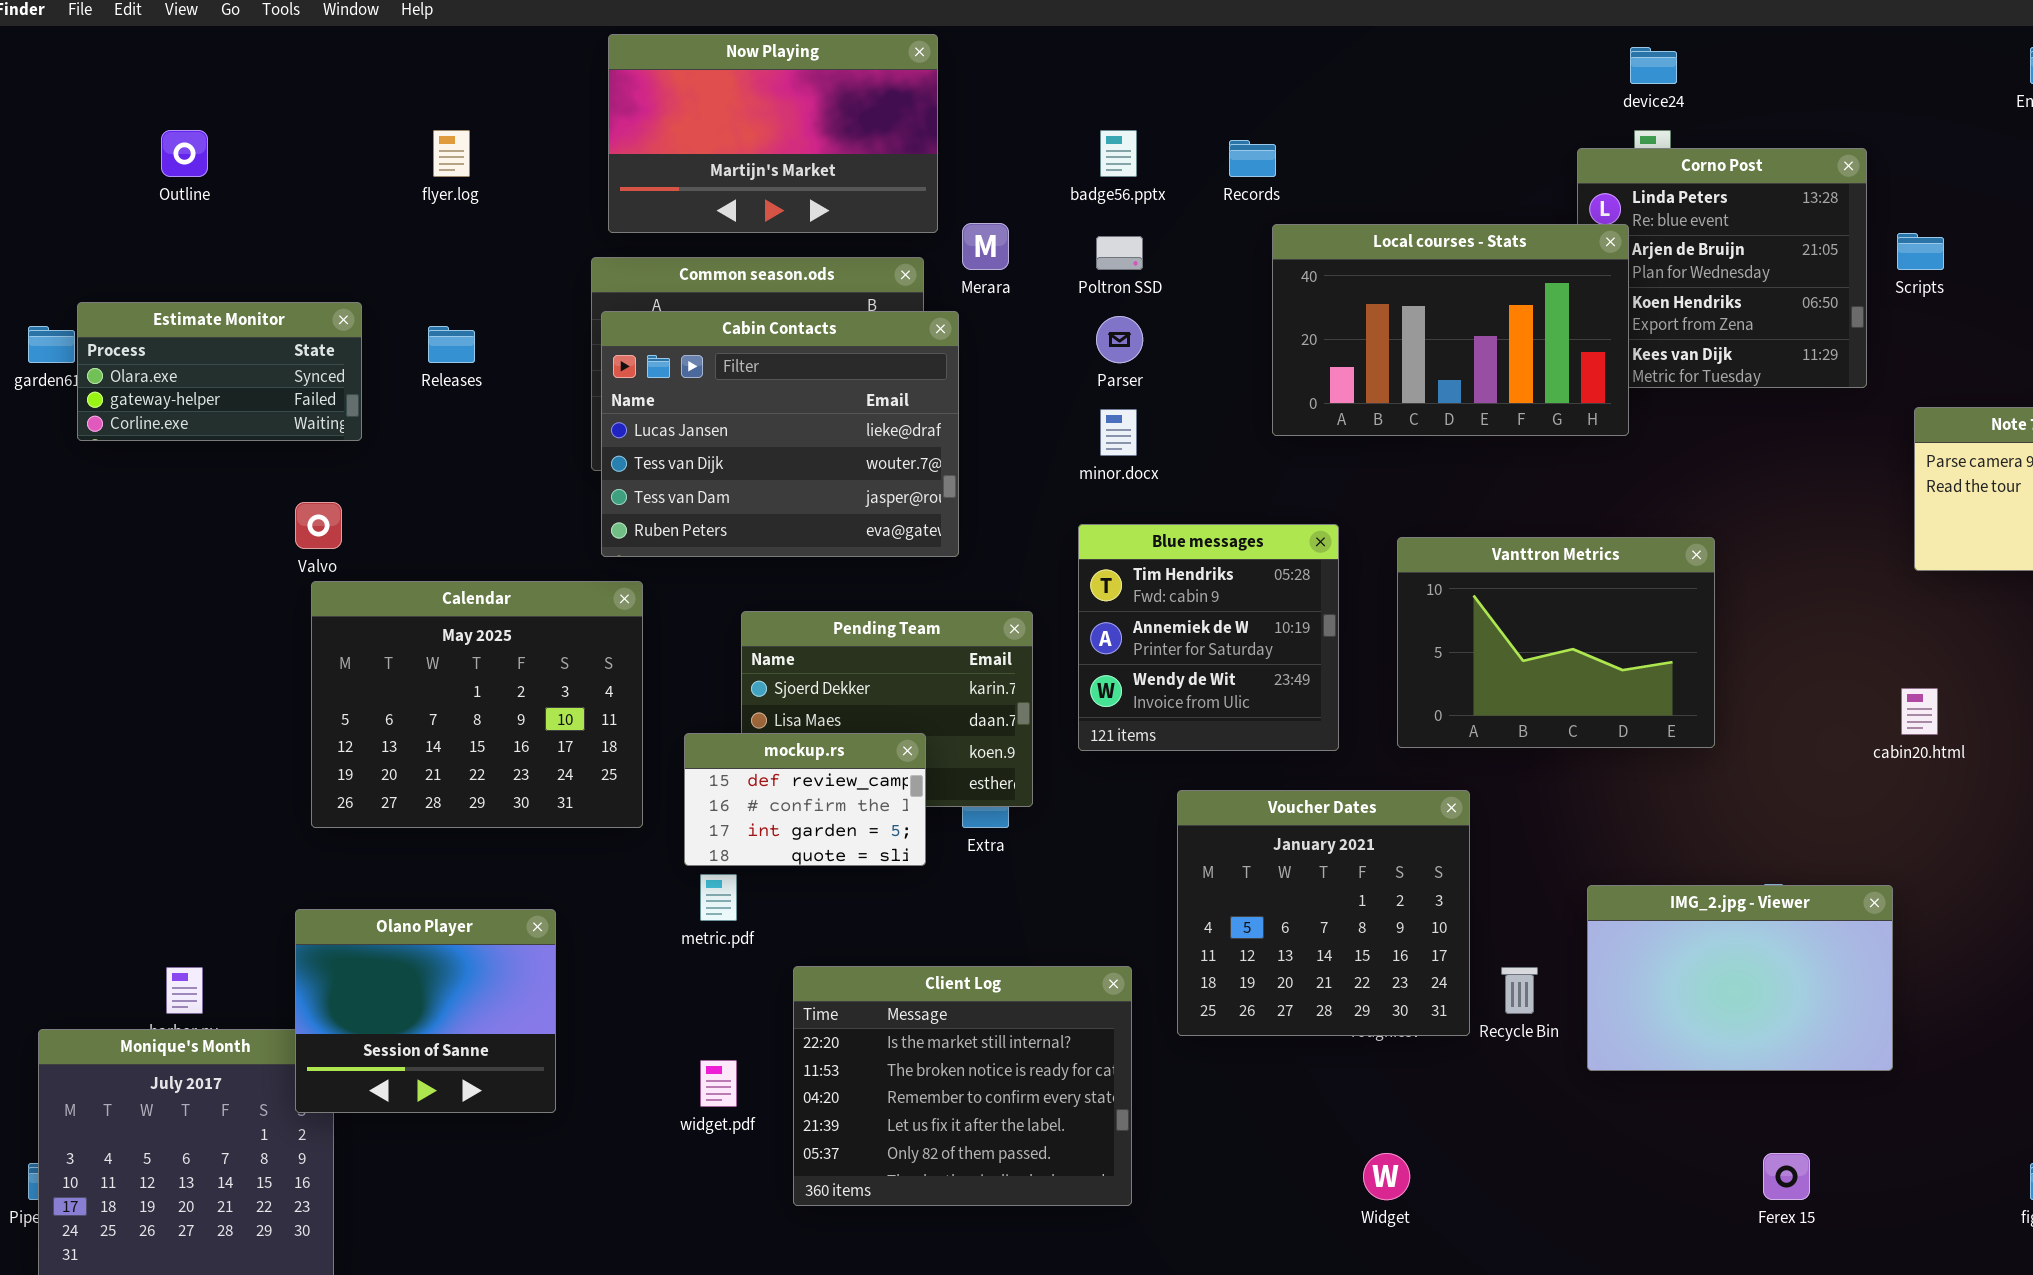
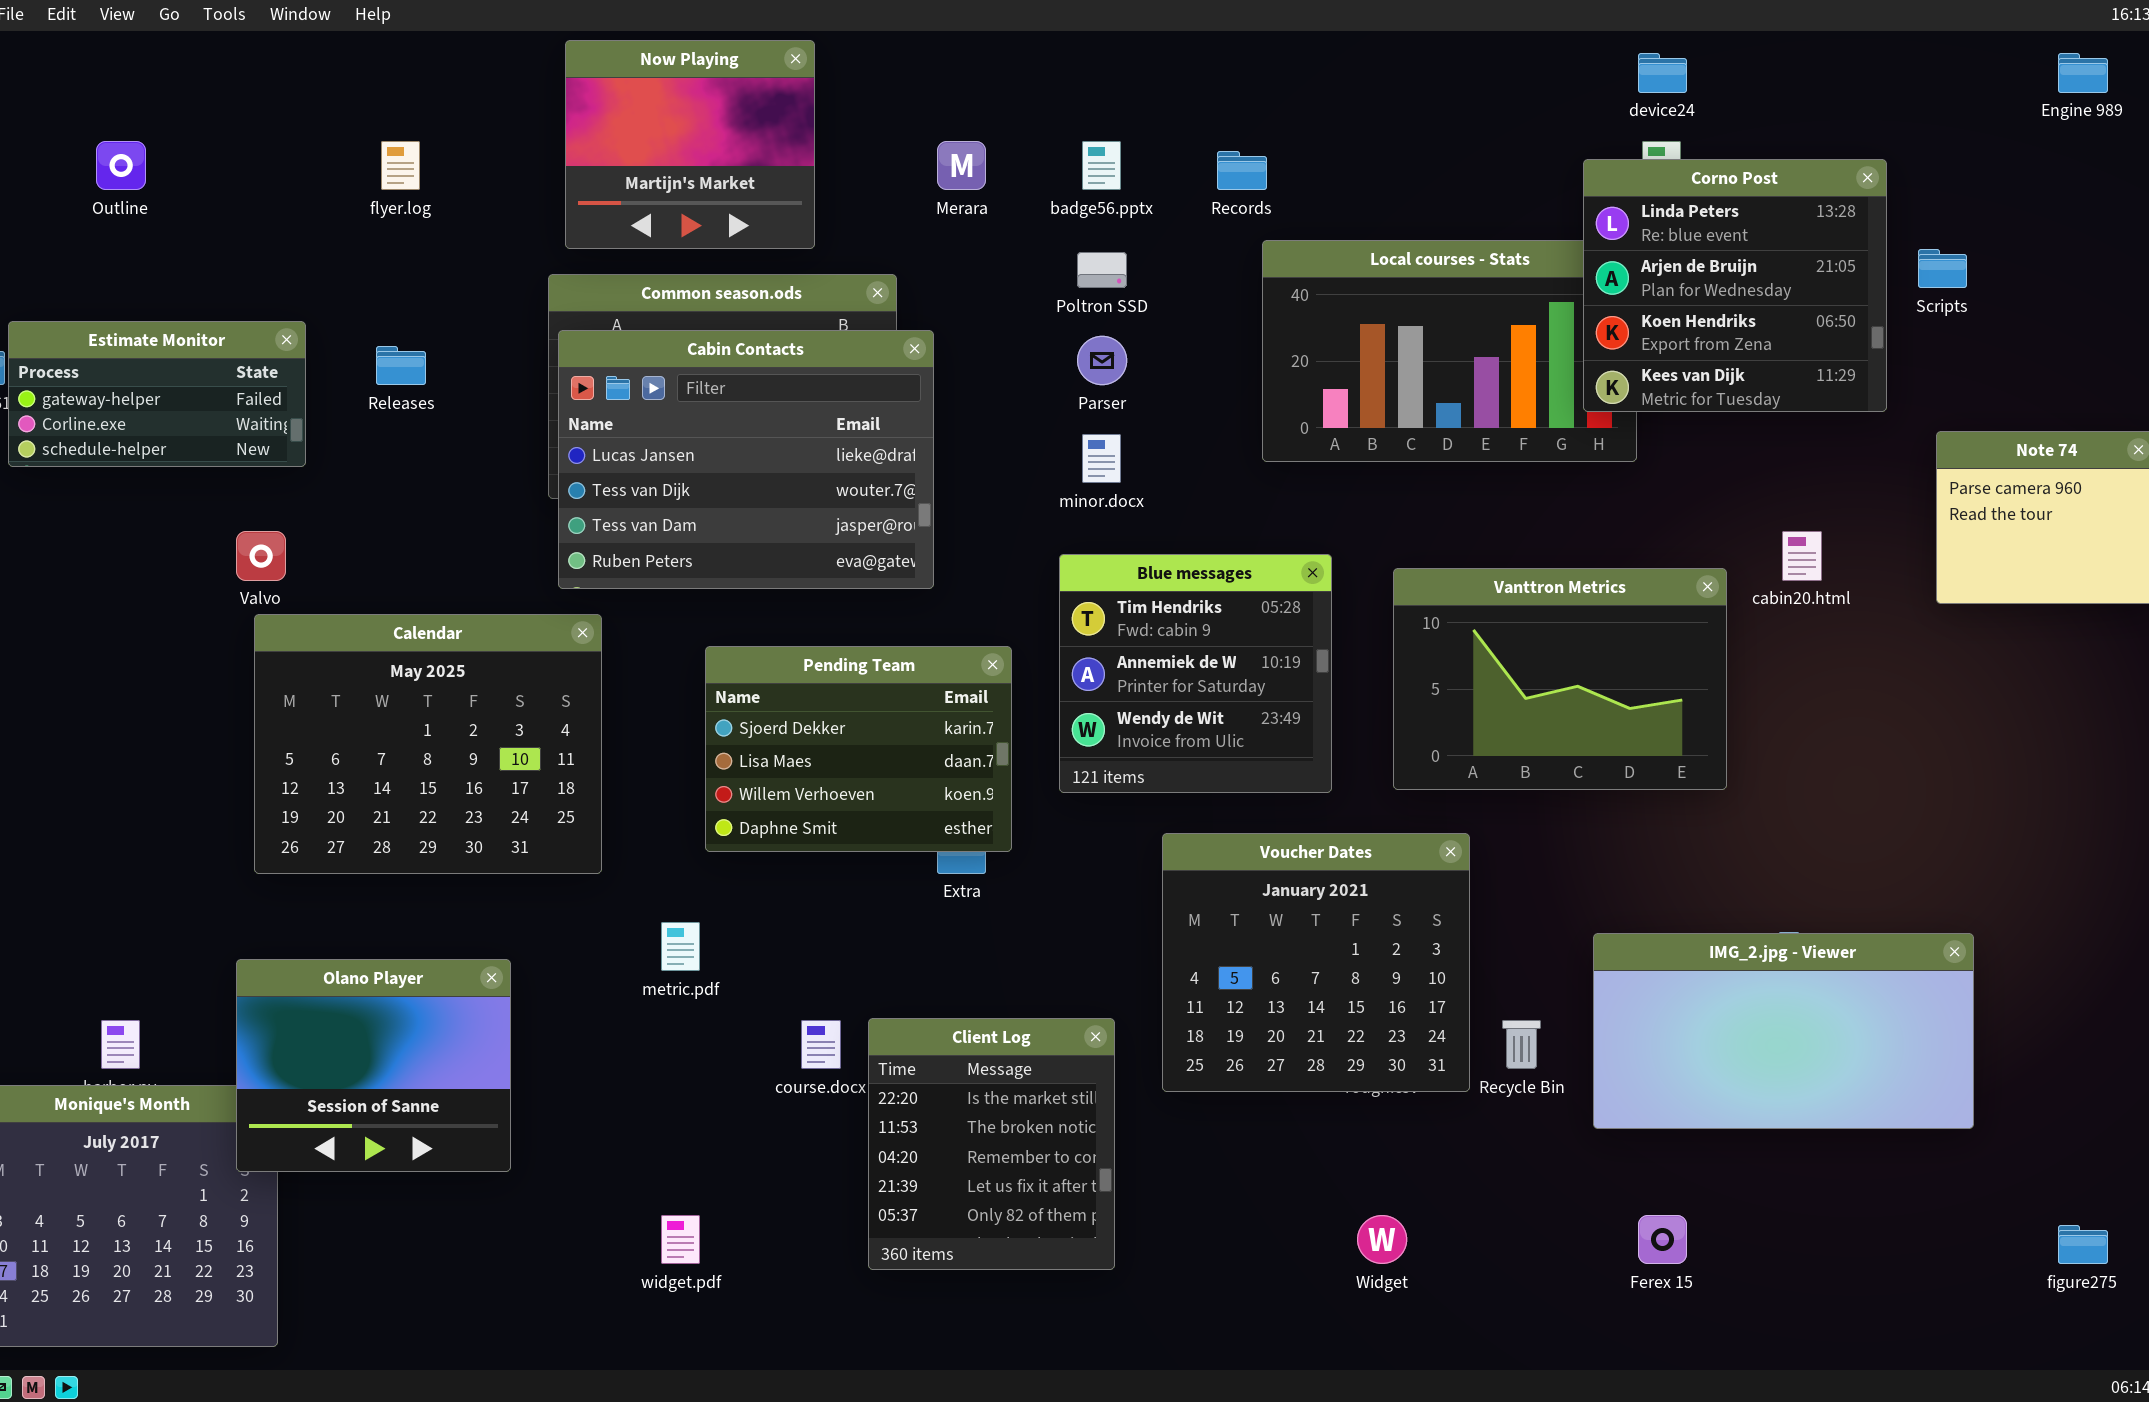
Now Playing: [608,34,938,233] -> [565,40,815,249], resized
Corno Post: [1577,148,1867,388] -> [1583,159,1887,412], raised
Merara: [962,223,1009,270] -> [937,141,986,190], moved
Estimate Monitor: [77,302,362,441] -> [8,321,306,467], scrolled down 1 row
cabin20.html: [1901,688,1938,735] -> [1782,531,1822,581], moved
mockup.rs: [684,733,926,866] -> none, closed
IMG_2.jpg - Viewer: [1587,885,1893,1071] -> [1593,933,1974,1129], resized
Client Log: [793,966,1132,1206] -> [868,1018,1115,1270], resized
widget.pdf: [700,1060,737,1107] -> [661,1215,700,1264], moved
Ferex 15: [1763,1153,1810,1200] -> [1638,1215,1687,1264], moved

